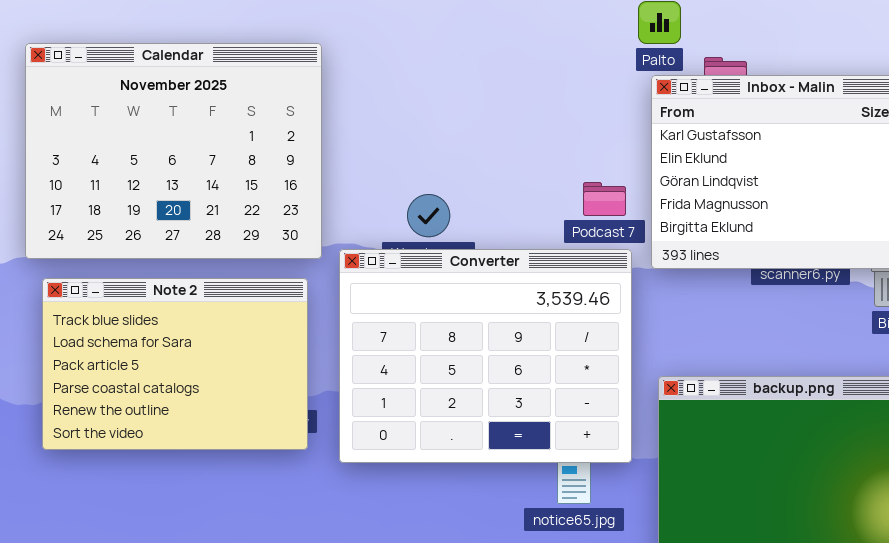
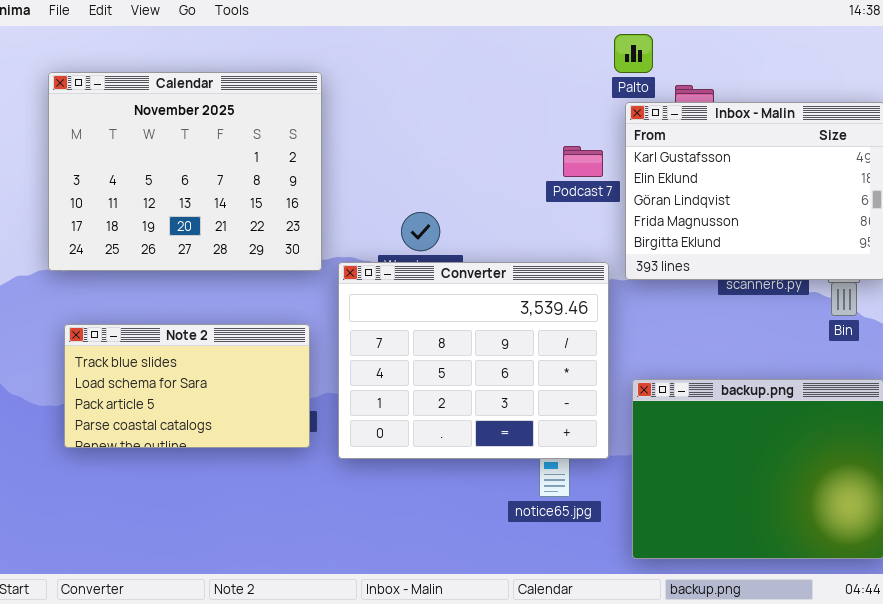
Podcast 7: [583,182,626,216] -> [563,146,603,177], moved
Note 2: [42,278,308,450] -> [64,324,310,448], resized

